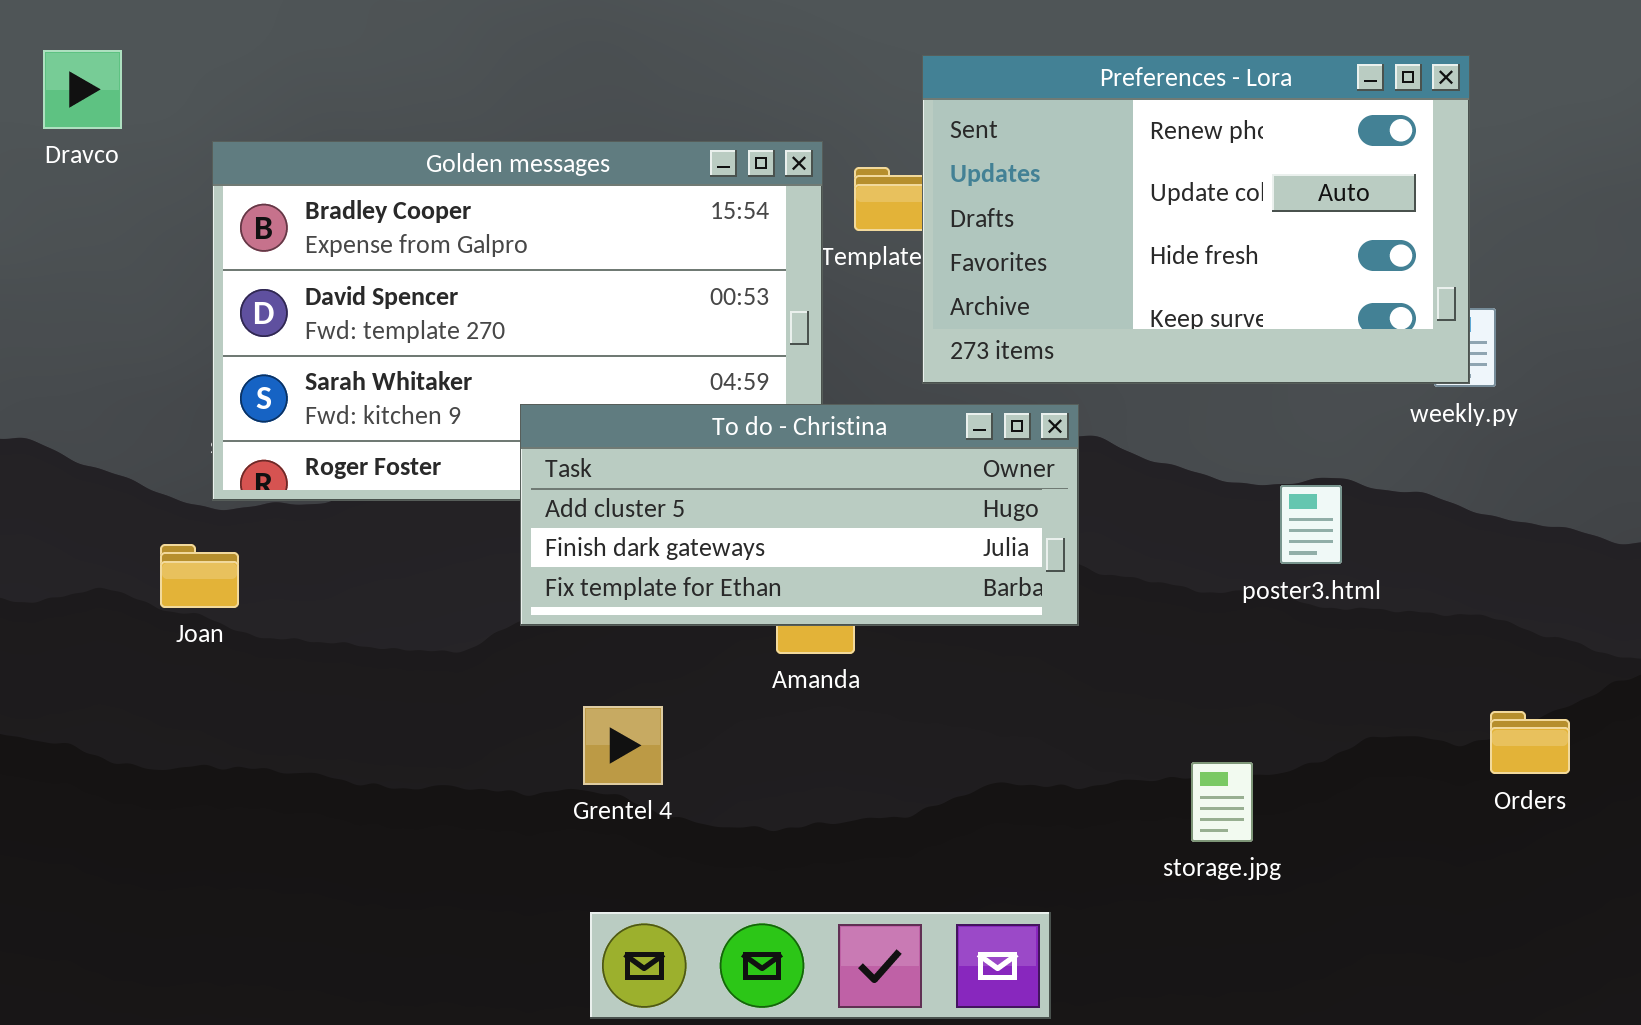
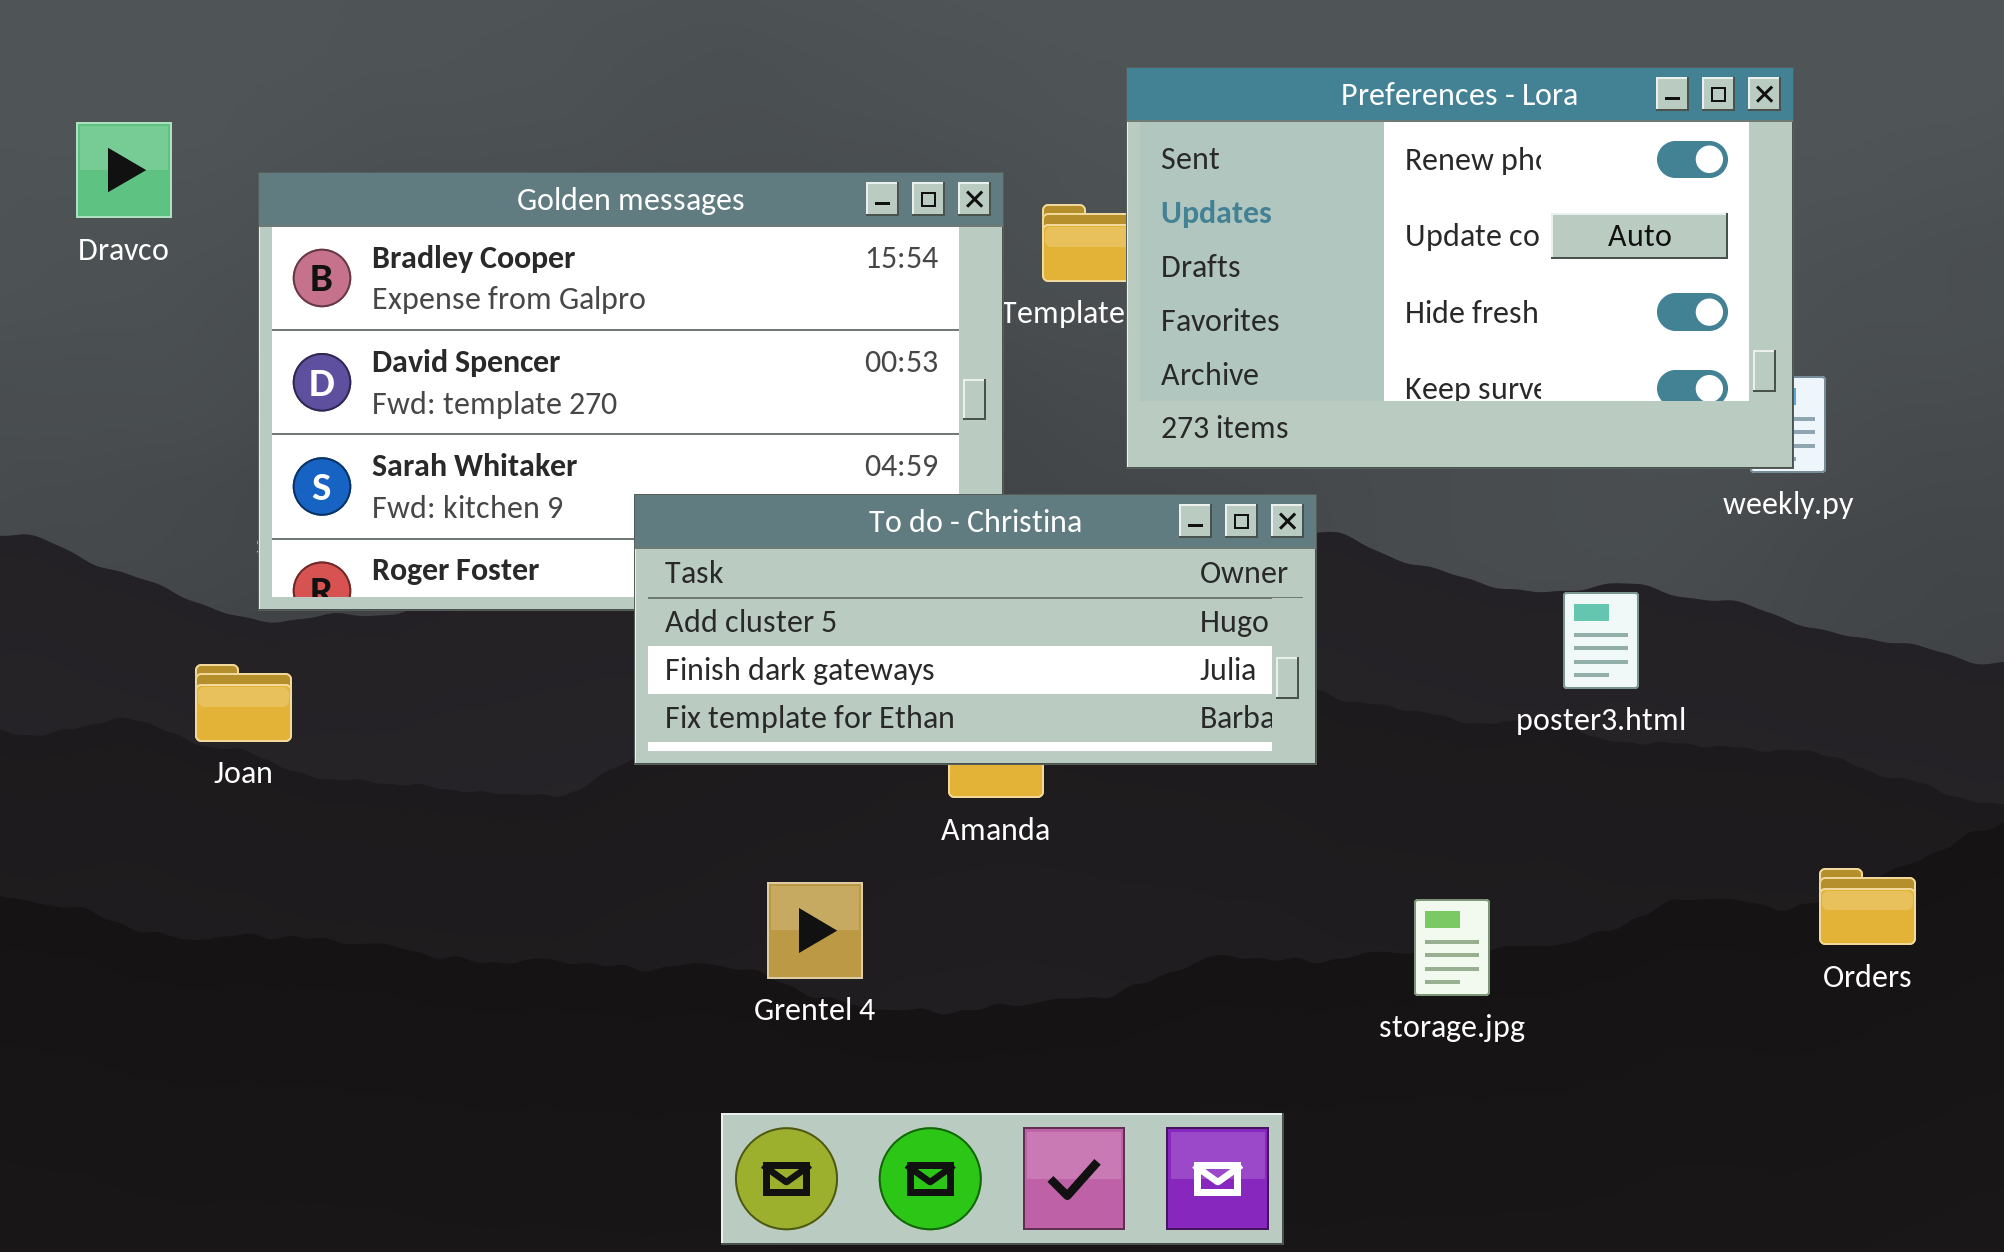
Dravco: [43,50,122,129] -> [76,122,172,218], moved
Grentel 4: [583,706,663,785] -> [767,882,863,979], moved
storage.jpg: [1191,762,1253,842] -> [1414,899,1490,996], moved

